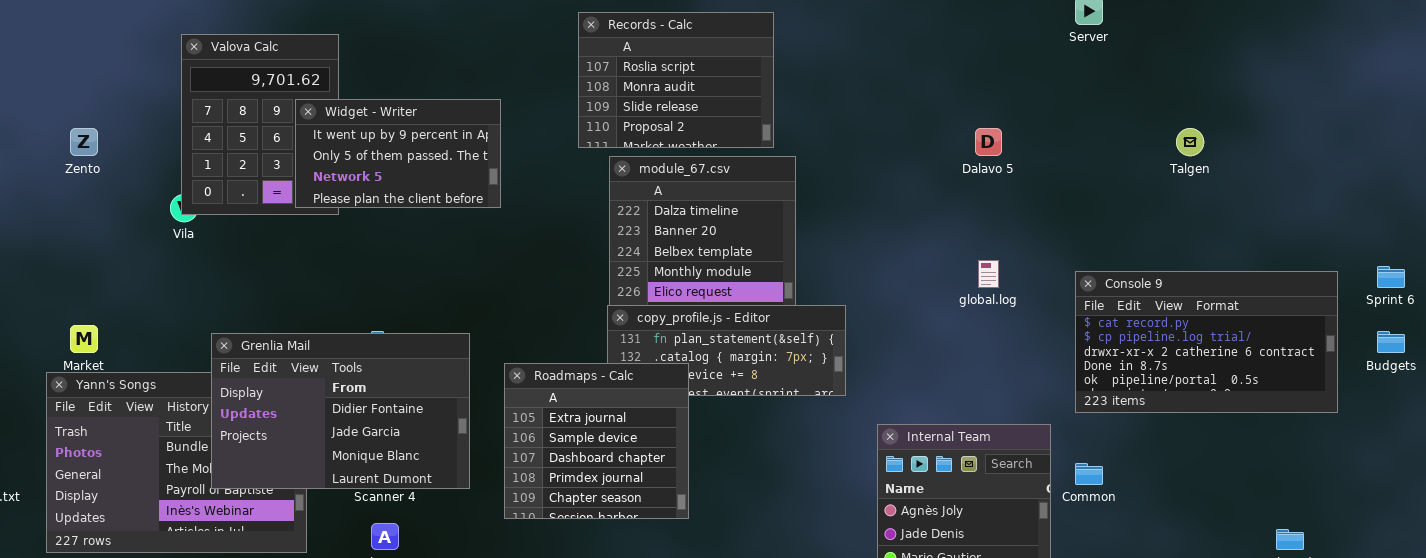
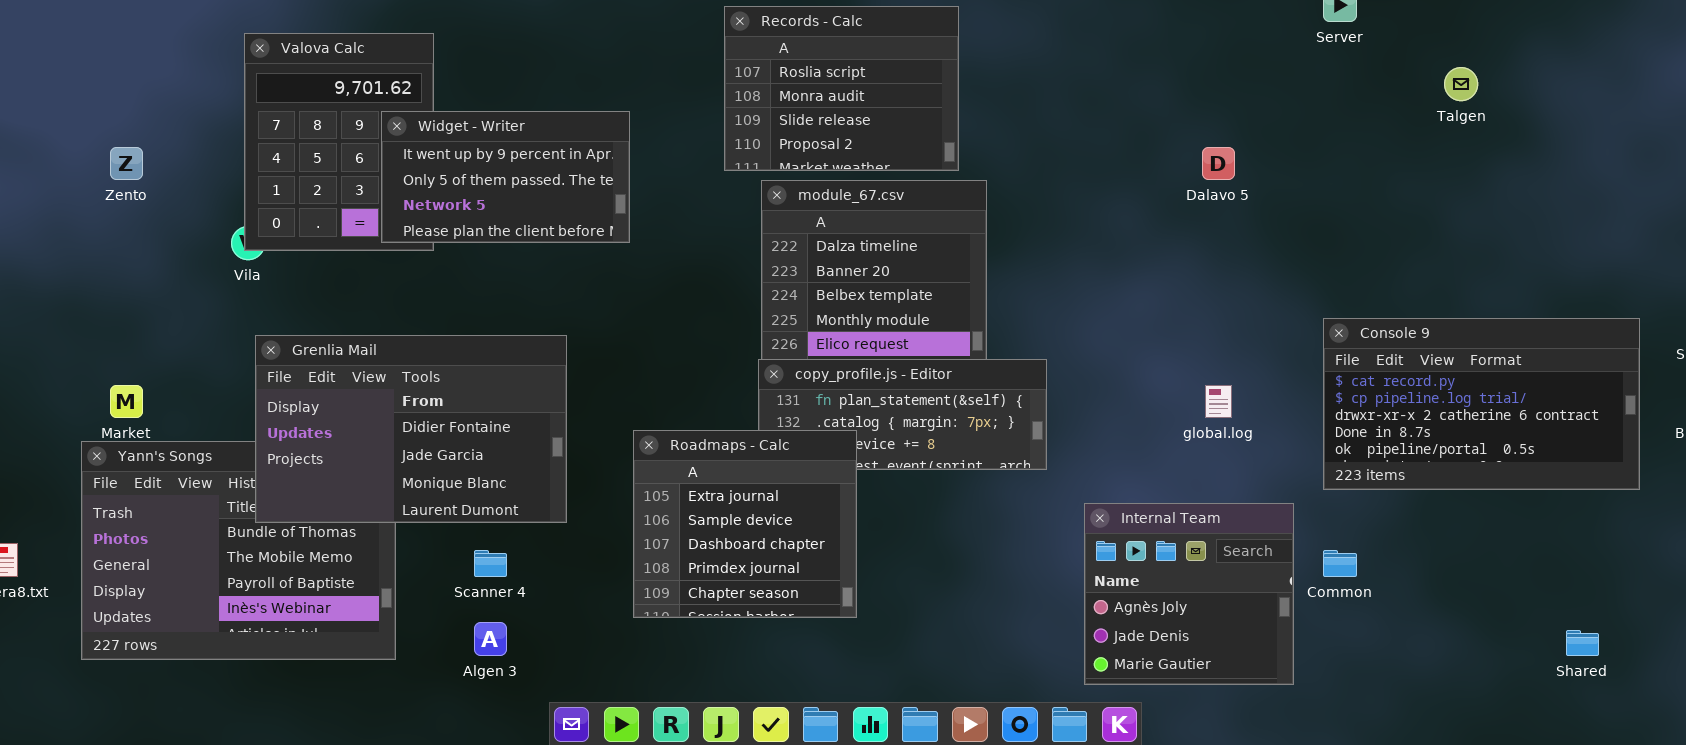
Talgen: [1176,128,1204,156] -> [1444,67,1478,101], moved
global.log: [978,260,999,288] -> [1205,385,1232,418], moved
Grenlia Mail: [211,333,470,489] -> [255,335,567,523], moved

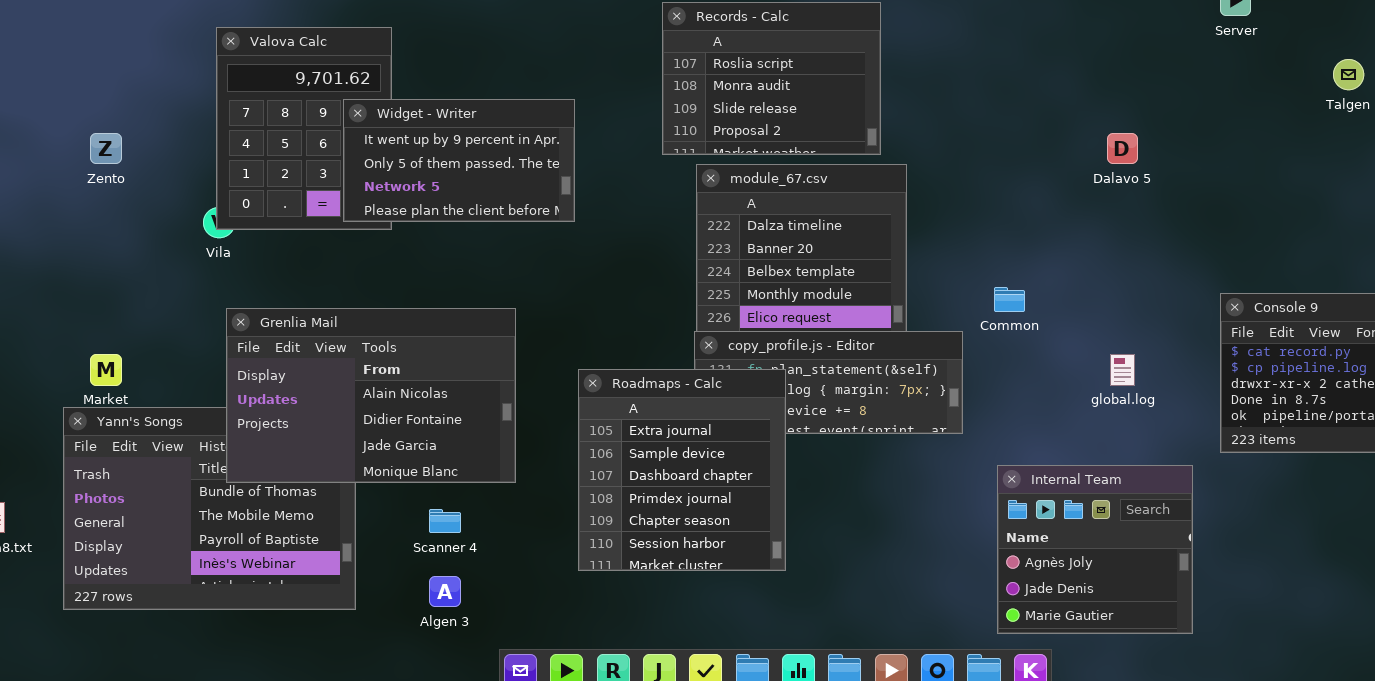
Grenlia Mail: [255,335,567,523] -> [226,308,516,483], scrolled up 1 row
Roadmaps - Calc: [633,430,857,618] -> [578,369,786,571], resized
Common: [1323,550,1357,577] -> [994,287,1025,312], moved

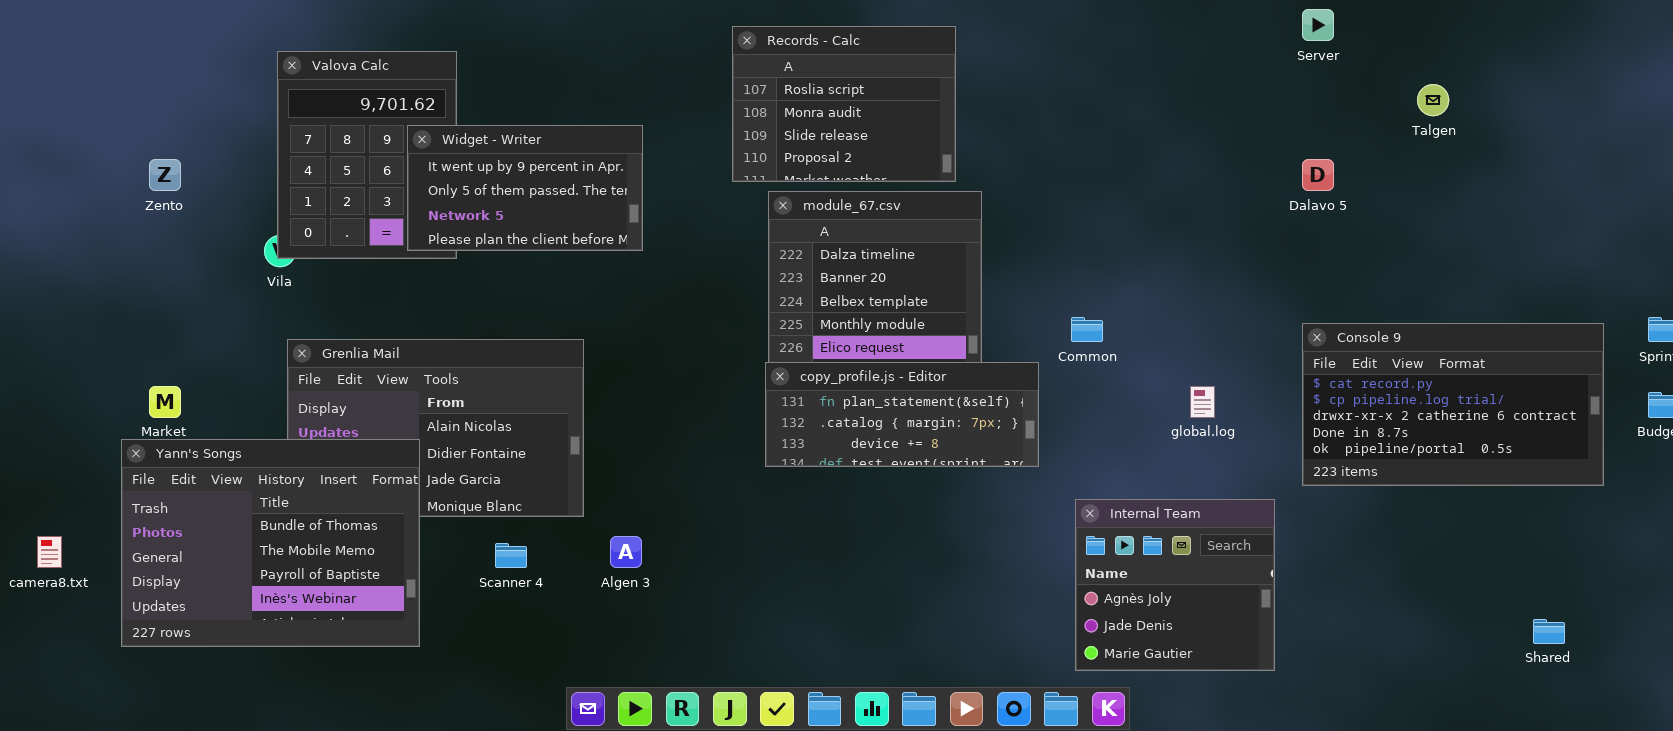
Dalavo 5: [1107,133,1138,164] -> [1302,159,1334,191], moved
Roadmaps - Calc: [578,369,786,571] -> none, closed
Yann's Songs: [63,407,356,610] -> [121,439,420,647], raised
Algen 3: [429,576,461,607] -> [610,536,642,568], moved

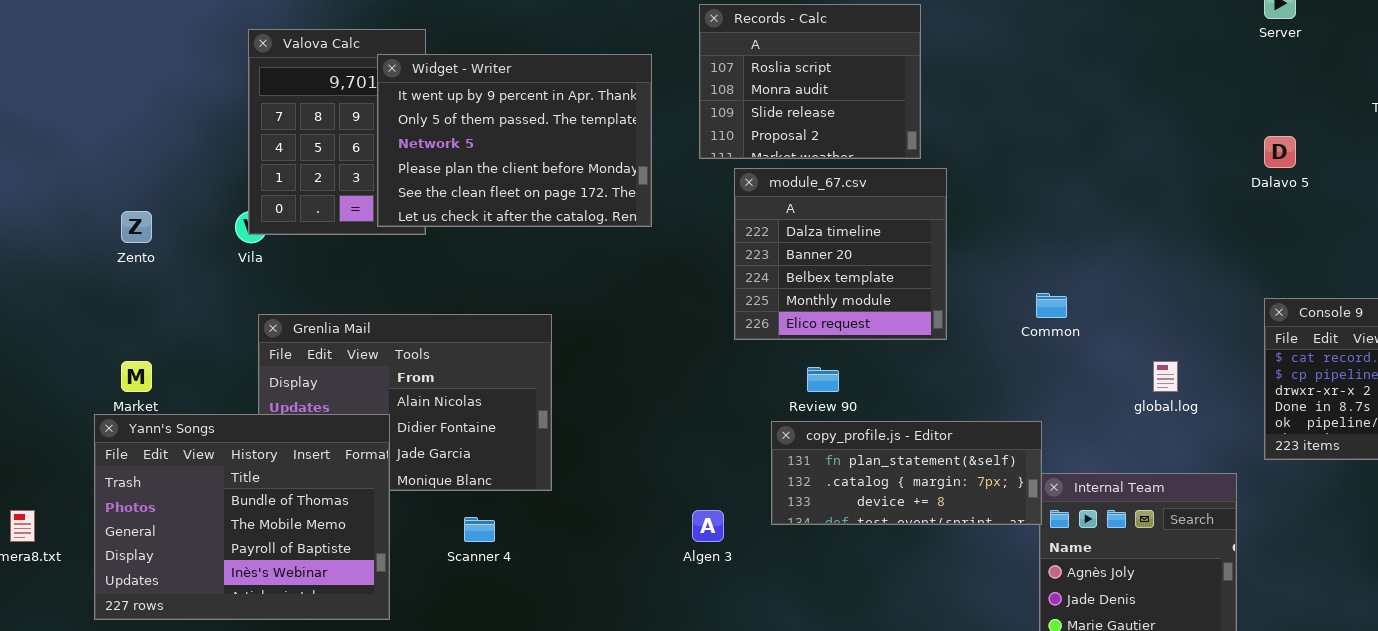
Widget - Writer: [407,125,643,251] -> [377,54,652,227], resized
Zento: [149,159,181,191] -> [121,211,152,243], moved
copy_profile.js - Editor: [765,362,1039,467] -> [771,421,1042,525], moved
Algen 3: [610,536,642,568] -> [692,510,724,542], moved

